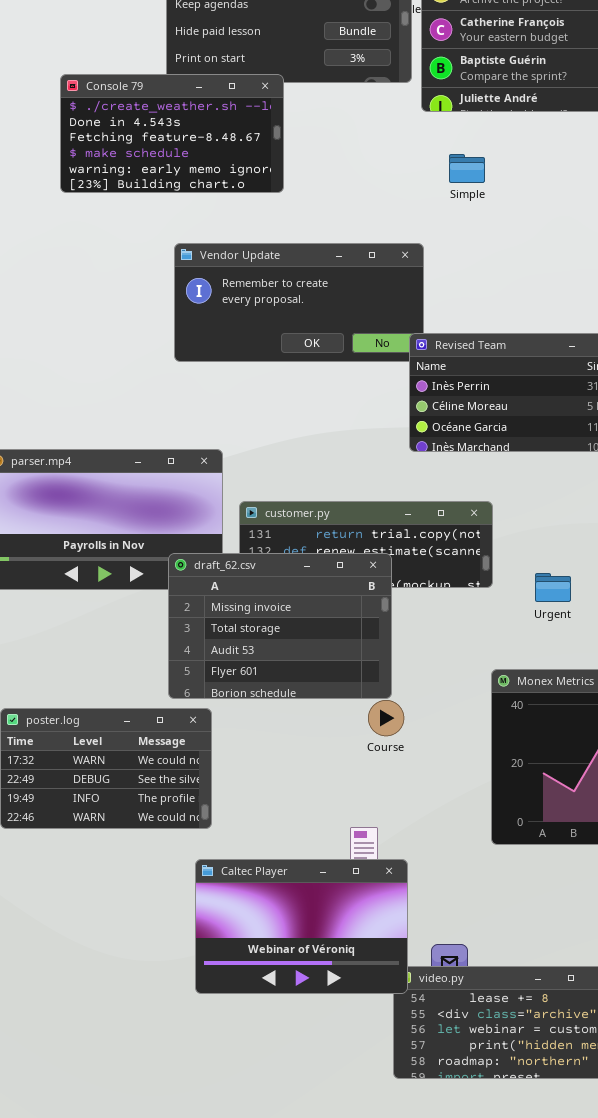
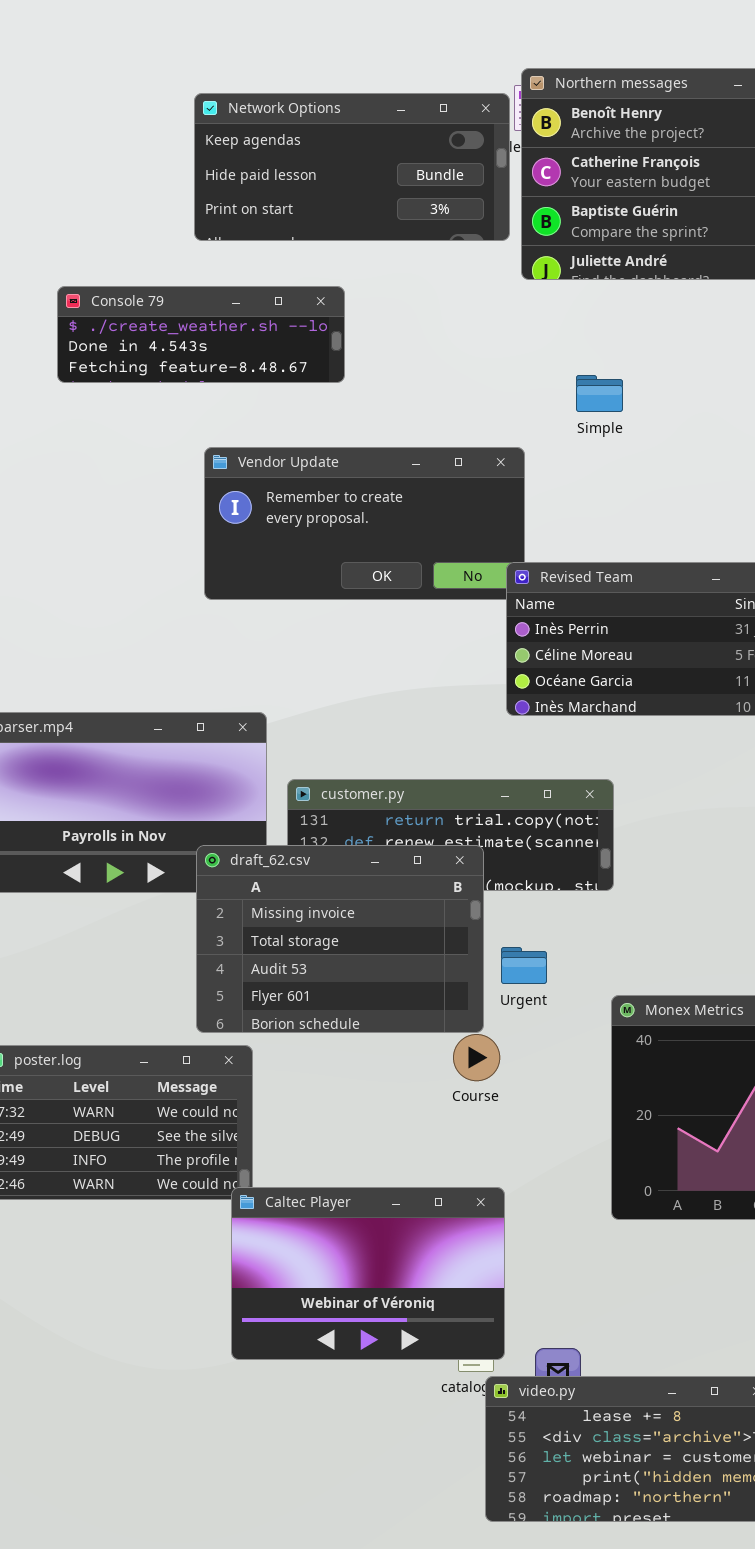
Console 79: [60,74,284,193] -> [57,286,345,383], resized
Simple: [449,154,485,183] -> [576,375,623,412], moved
Urgent: [535,573,571,602] -> [501,947,547,984], moved
Caltec Player: [195,859,408,994] -> [231,1187,505,1360], moved

